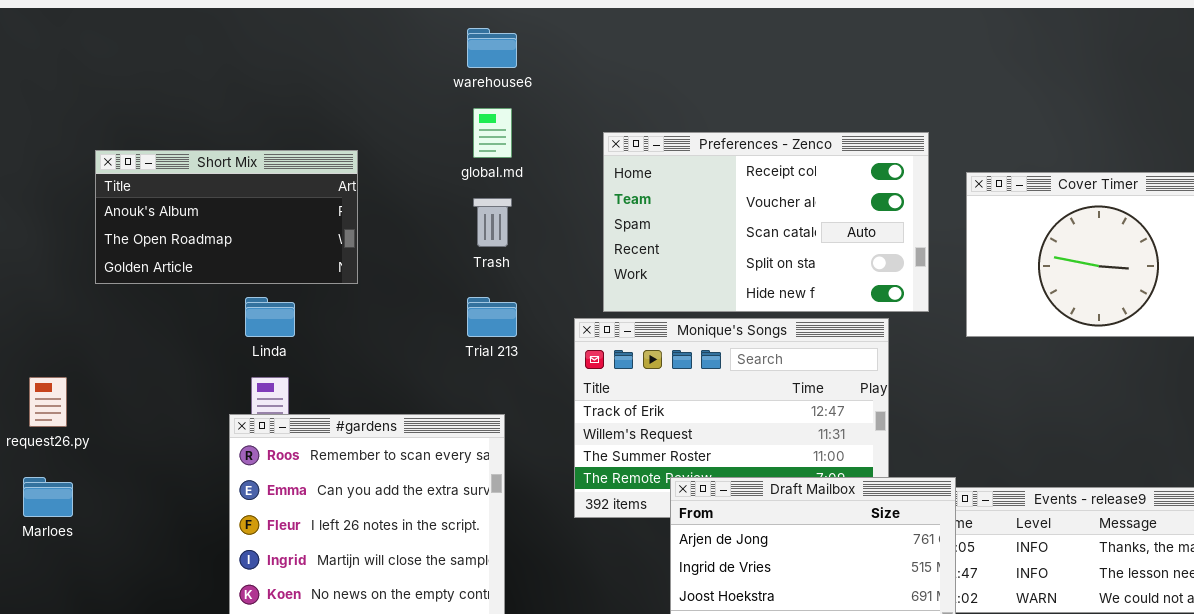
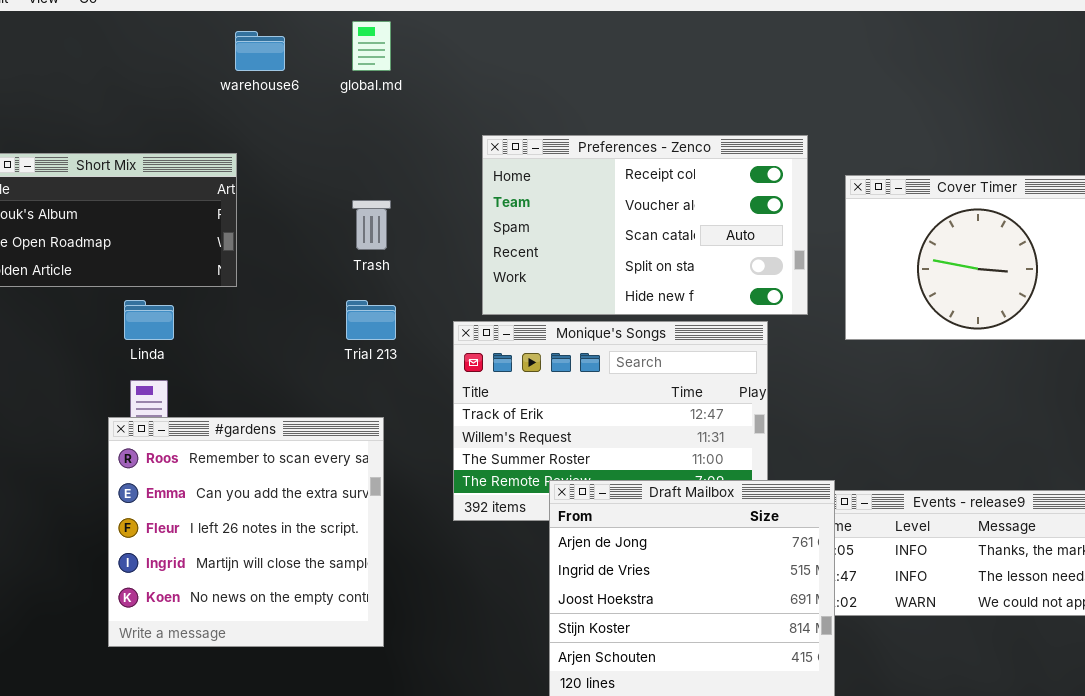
warehouse6: [467,28,517,68] -> [235,31,285,71], moved
global.md: [473,108,512,158] -> [352,21,391,71], moved

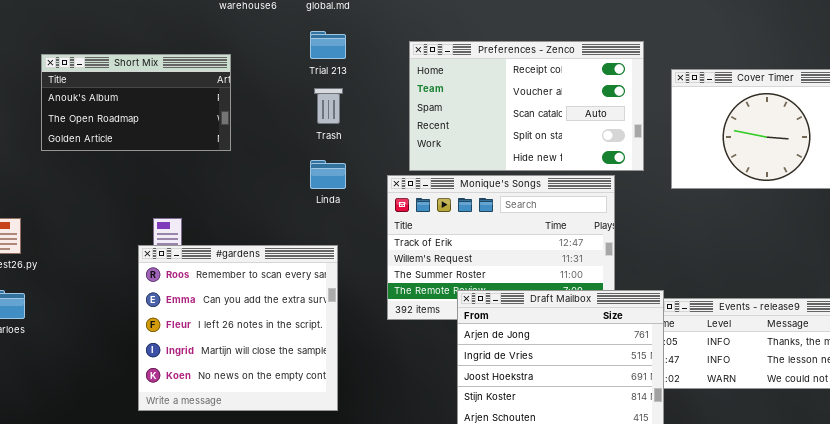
Linda: [124,300,174,340] -> [310,160,346,189], moved
Trial 213: [346,300,396,340] -> [310,31,346,59], moved

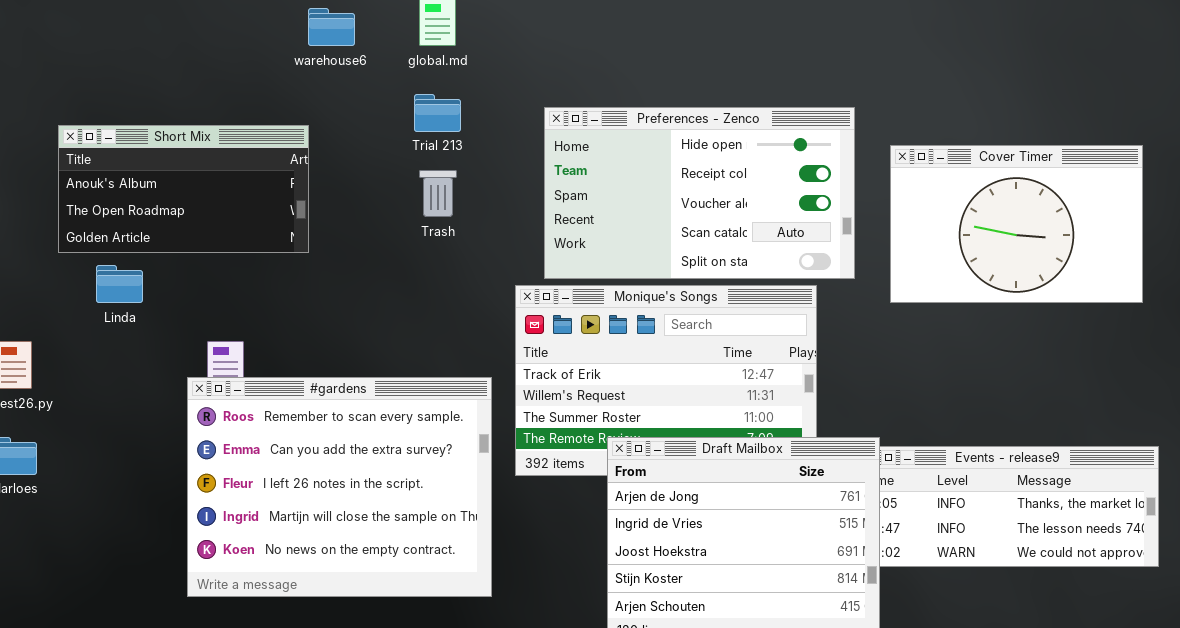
Preferences - Zenco: [409,41,644,171] -> [544,107,855,279], scrolled up 1 row
Linda: [310,160,346,189] -> [96,265,143,303], moved
#gardens: [138,245,338,411] -> [187,377,492,597], resized

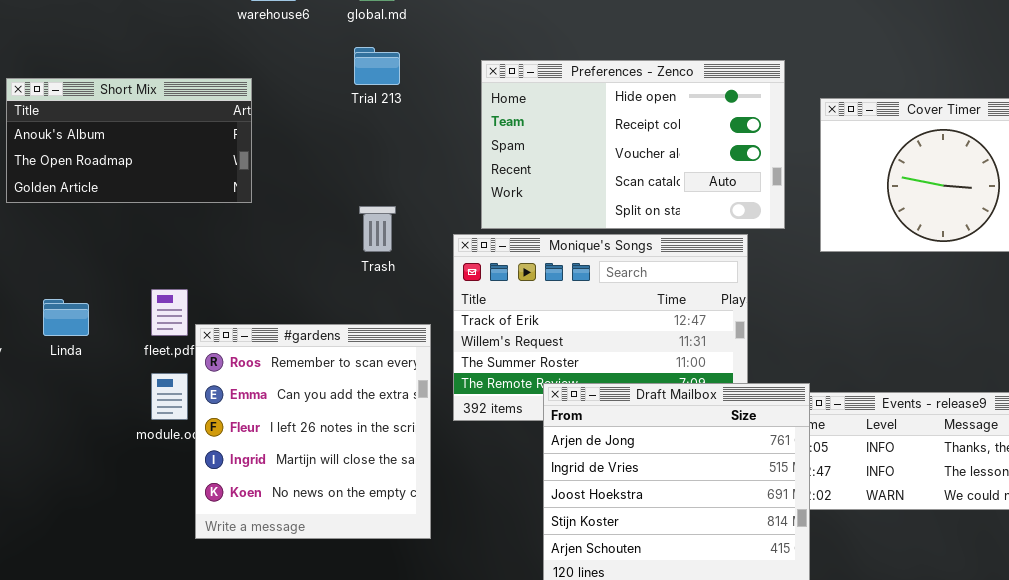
Trash: [419,170,457,217] -> [359,206,396,252], moved
Linda: [96,265,143,303] -> [43,299,89,336], moved
#gardens: [187,377,492,597] -> [195,324,431,539], resized

